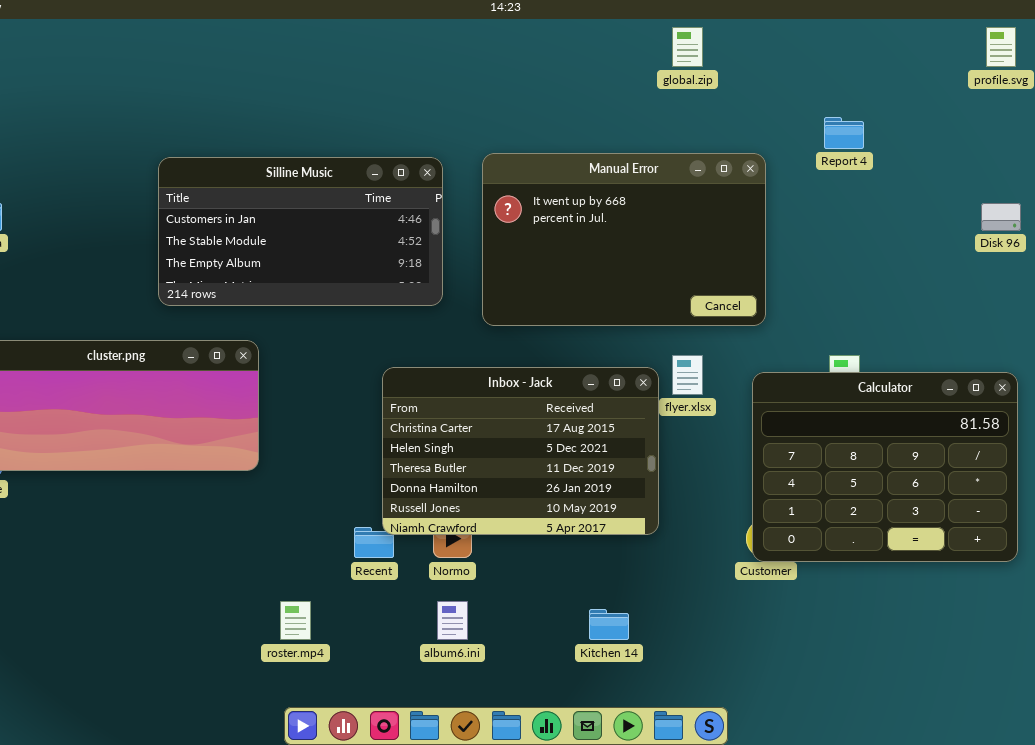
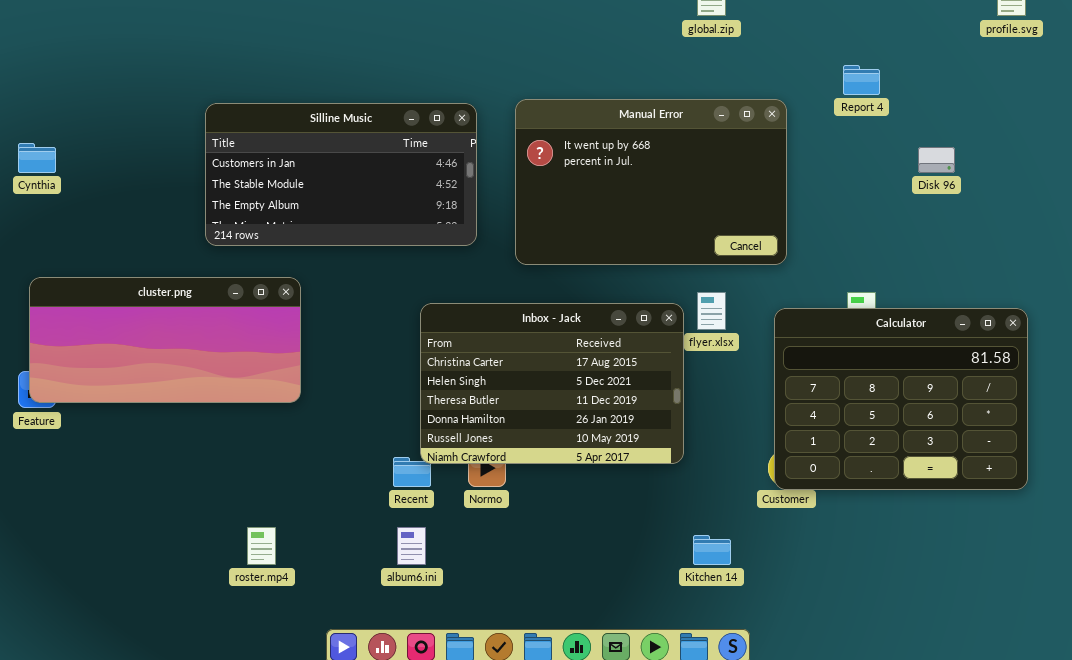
Disk 96: [981,203,1021,231] -> [918,147,955,173], moved
roster.mp4: [280,601,311,640] -> [247,527,276,565], moved
album6.ini: [437,601,468,640] -> [397,527,426,565], moved
Kitchen 14: [589,609,629,640] -> [693,535,731,565], moved

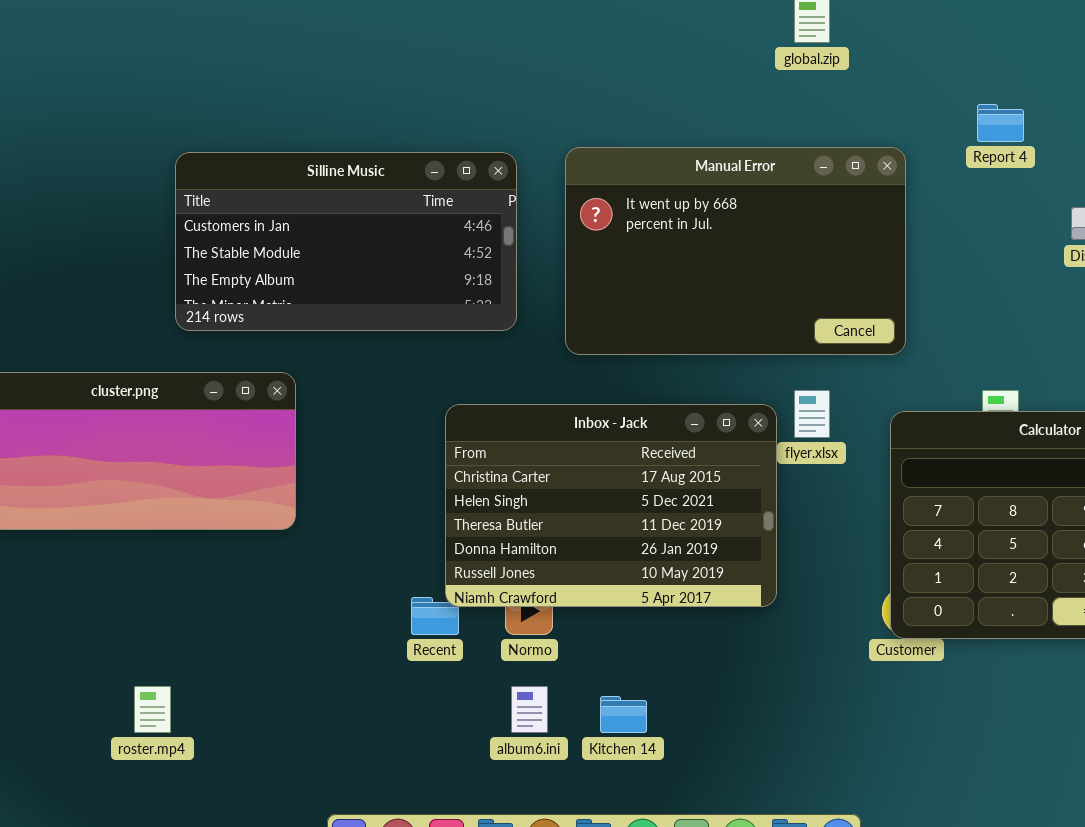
roster.mp4: [247,527,276,565] -> [134,686,171,733], moved
album6.ini: [397,527,426,565] -> [511,686,548,733], moved
Kitchen 14: [693,535,731,565] -> [600,696,647,733], moved

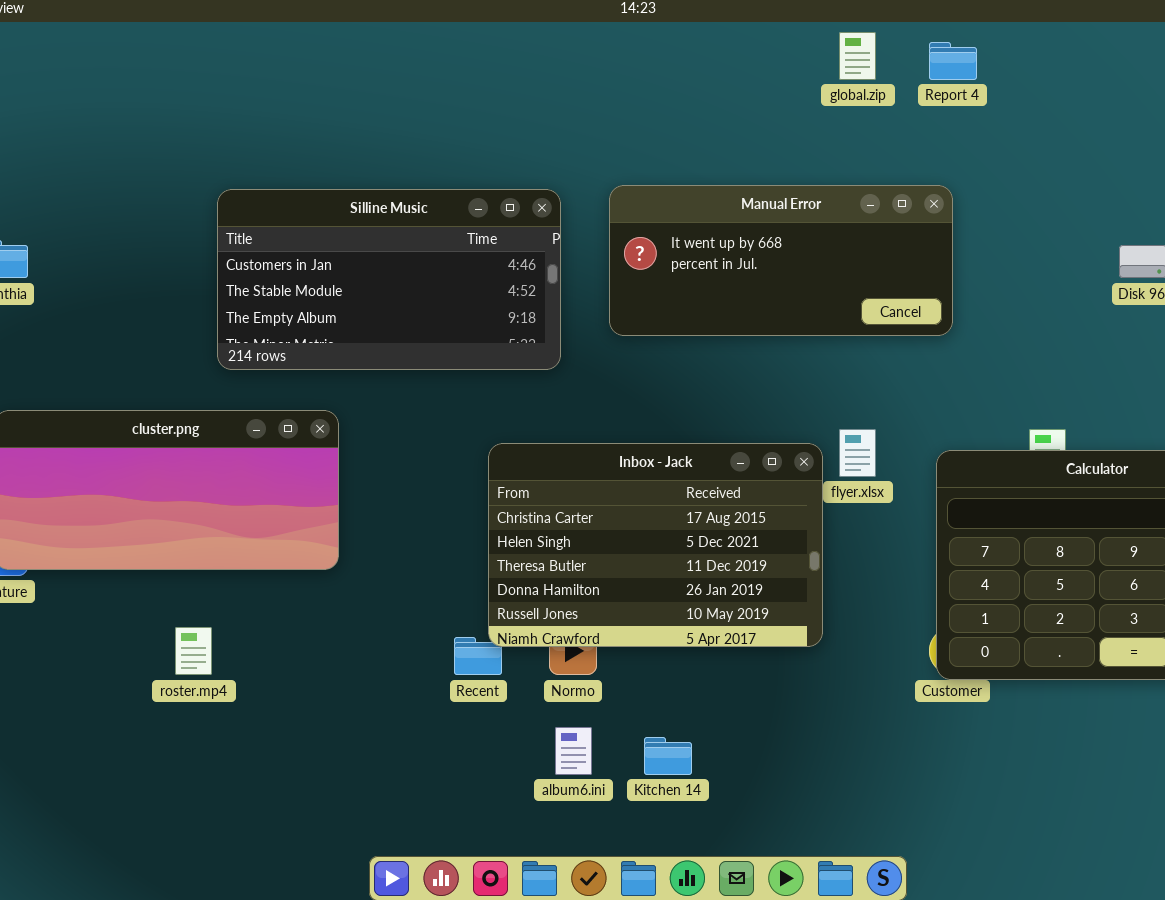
Report 4: [977,104,1024,142] -> [929,42,977,80], moved
Manual Error: [565,147,906,355] -> [609,185,953,336], resized
roster.mp4: [134,686,171,733] -> [175,627,212,675], moved

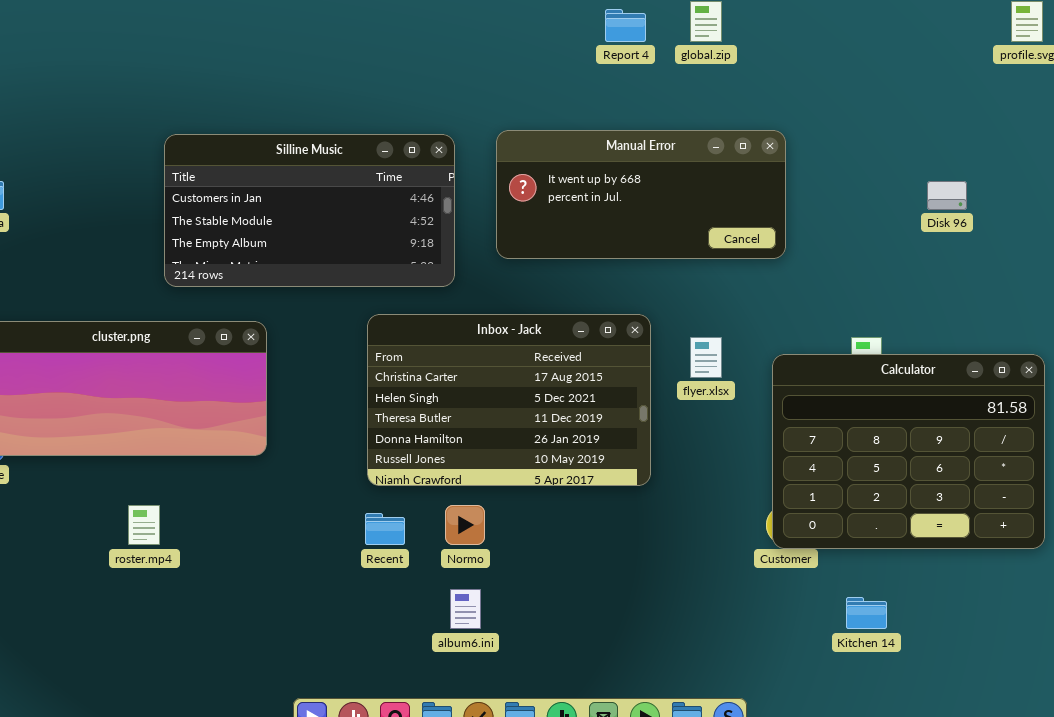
Report 4: [929,42,977,80] -> [605,9,646,42], moved
Inbox - Jack: [488,443,823,647] -> [367,314,651,486], moved
Kitchen 14: [644,737,692,775] -> [846,597,887,629], moved

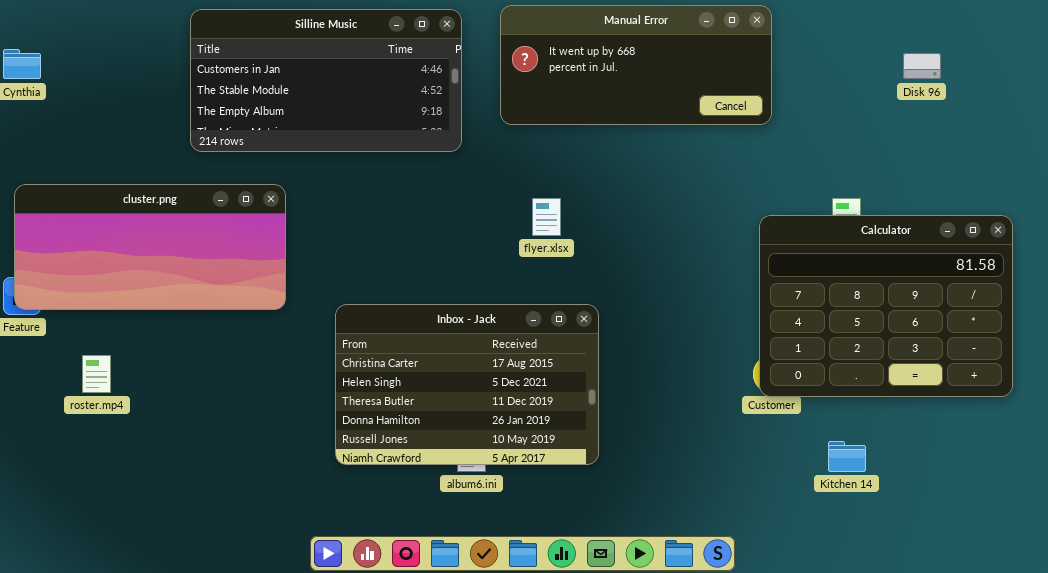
Inbox - Jack: [367,314,651,486] -> [335,304,599,465], moved
flyer.xlsx: [690,337,722,378] -> [532,198,561,236], moved
roster.mp4: [128,505,160,545] -> [82,355,111,393], moved

